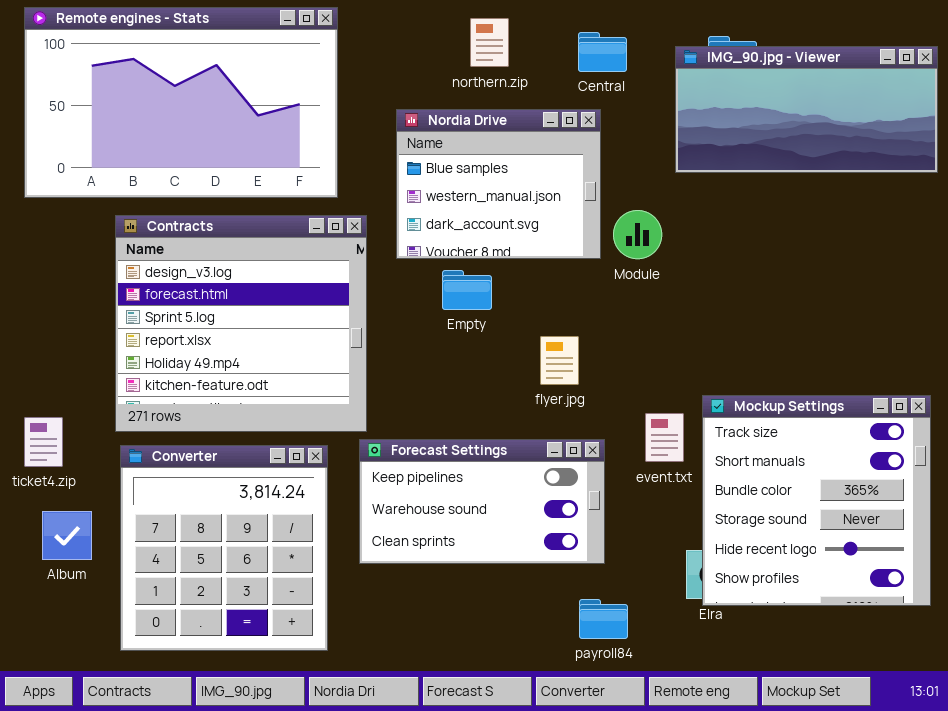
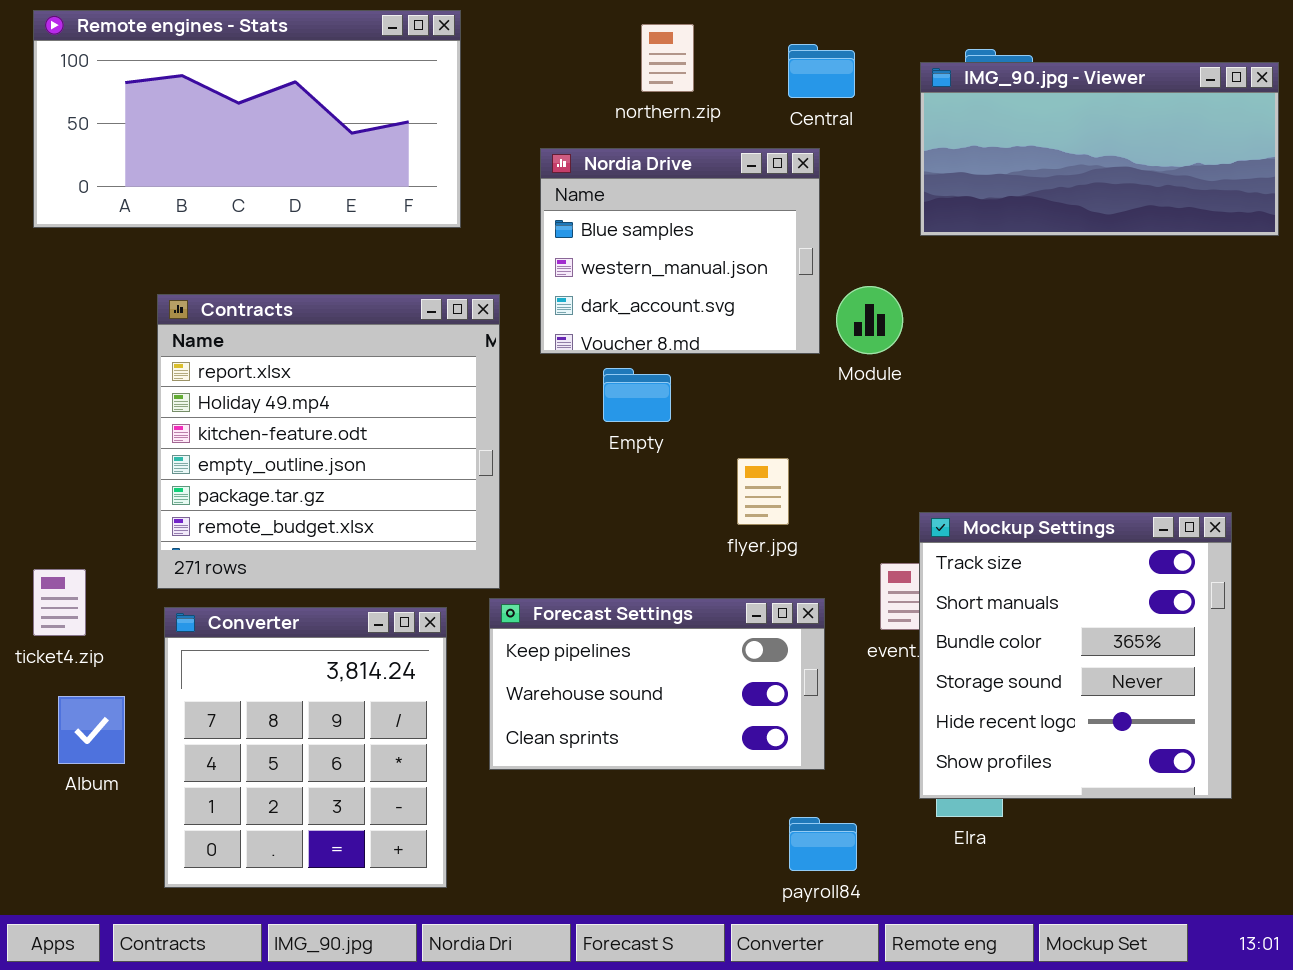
Remote engines - Stats: [24,7,338,198] -> [33,10,461,228], resized
Contracts: [115,215,367,432] -> [157,294,500,589], scrolled down 3 rows
Mockup Settings: [702,395,931,606] -> [919,512,1232,799], moved

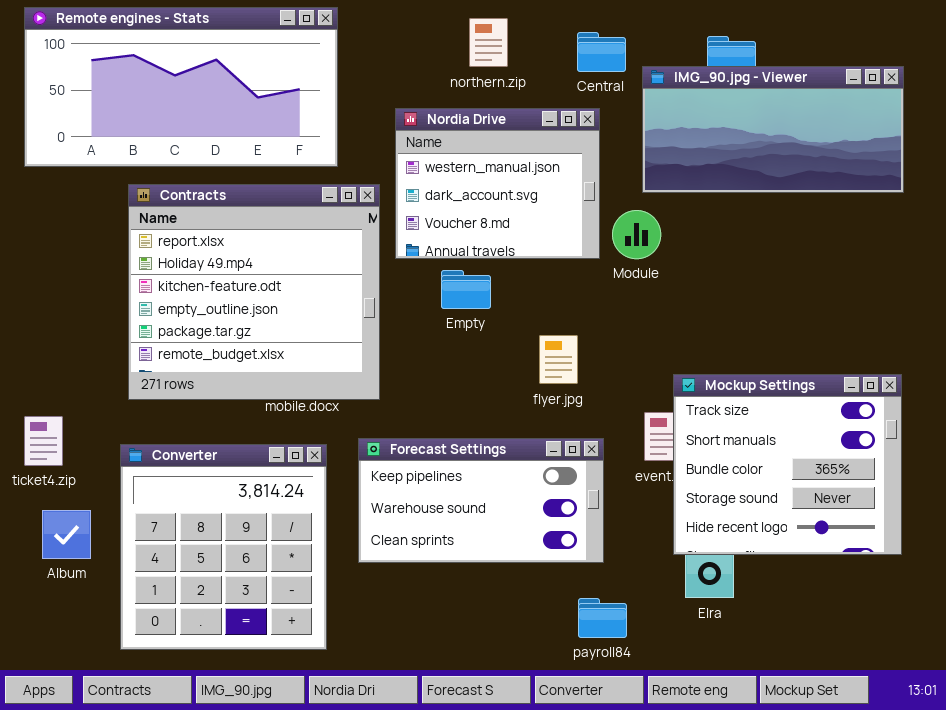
IMG_90.jpg - Viewer: [920,62,1279,236] -> [642,66,904,193], moved
Nordia Drive: [540,148,820,354] -> [395,108,600,259], scrolled down 1 row
Contracts: [157,294,500,589] -> [128,184,380,400], moved
Mockup Settings: [919,512,1232,799] -> [673,374,902,555], resized

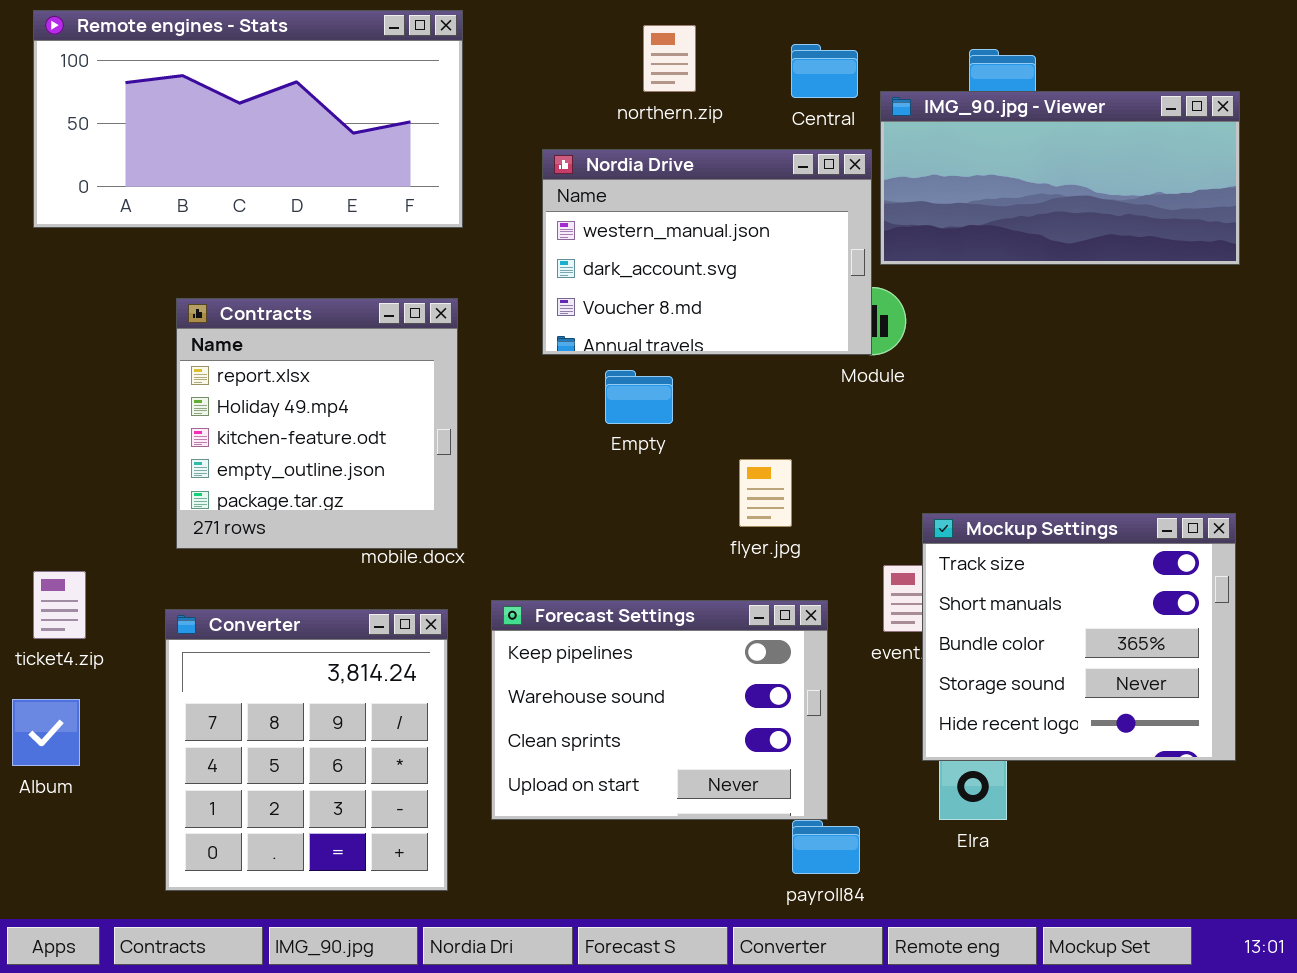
Nordia Drive: [395,108,600,259] -> [542,149,872,355], resized
Contracts: [128,184,380,400] -> [176,298,458,549], resized
Forecast Settings: [358,438,604,563] -> [491,600,828,820], resized
Album: [42,510,91,559] -> [12,699,80,766], moved

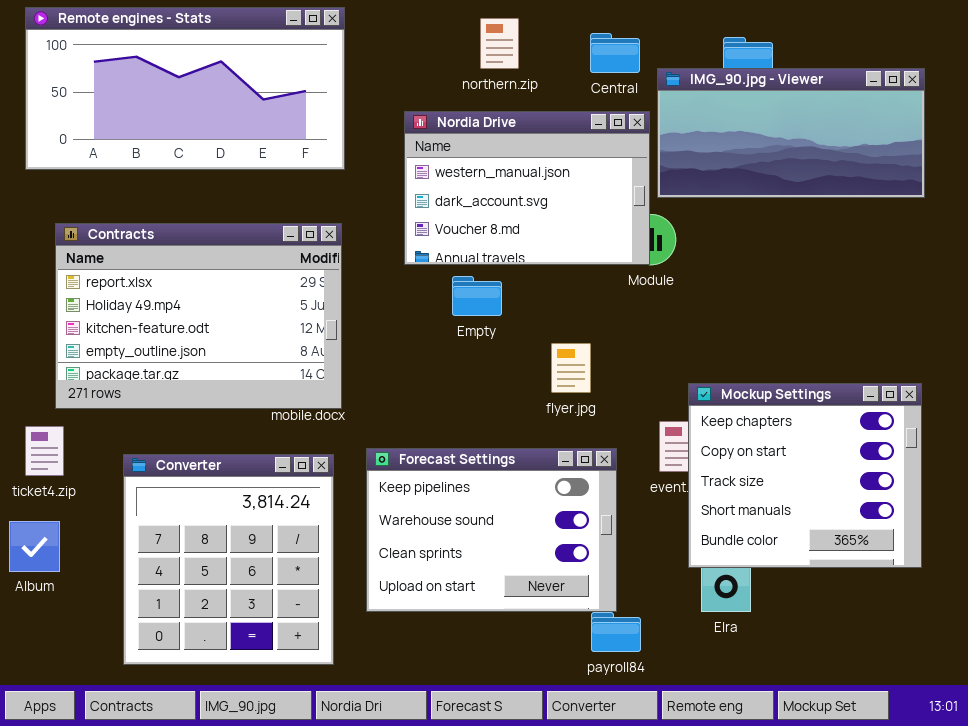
Contracts: [176,298,458,549] -> [55,223,342,409], resized
Mockup Settings: [922,513,1236,761] -> [688,383,922,568], scrolled up 2 rows

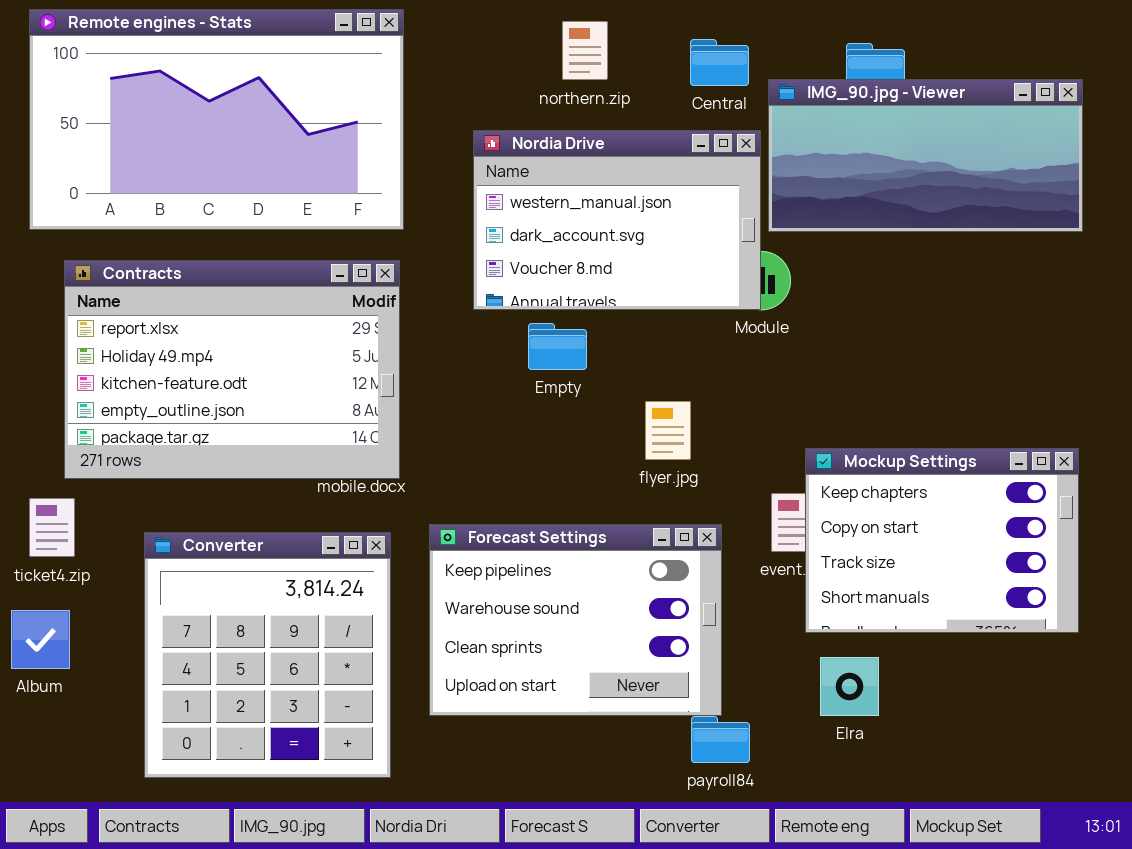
Remote engines - Stats: [25,7,345,170] -> [29,9,404,230], resized
Mockup Settings: [688,383,922,568] -> [805,448,1079,633], resized

